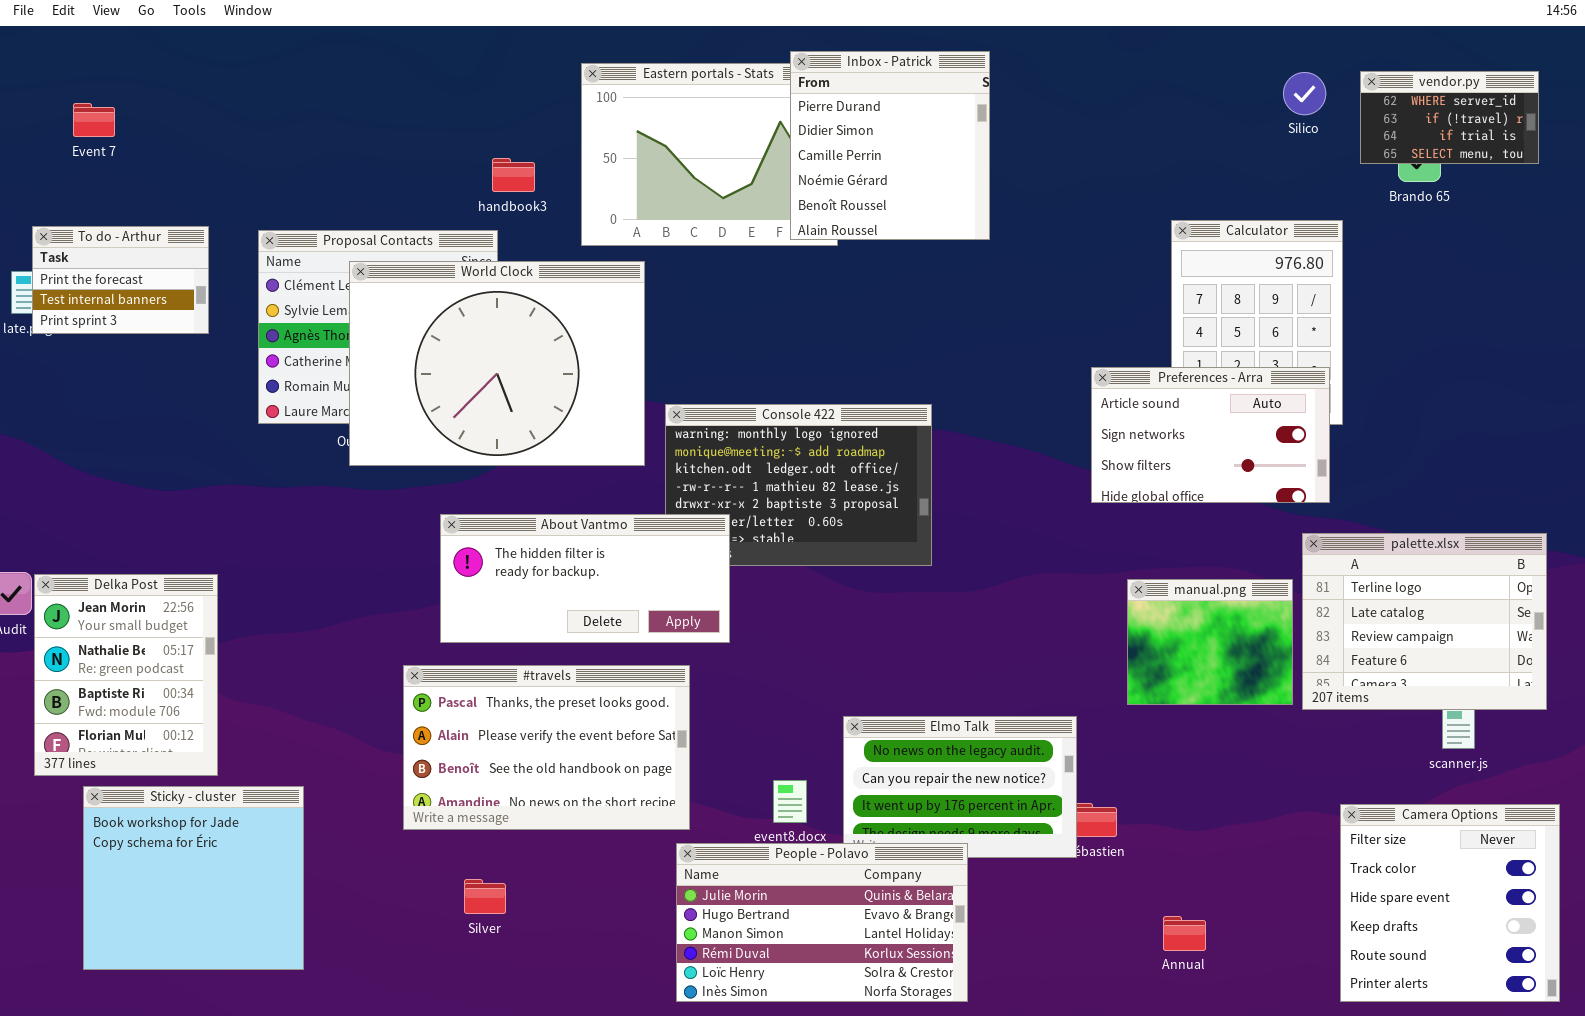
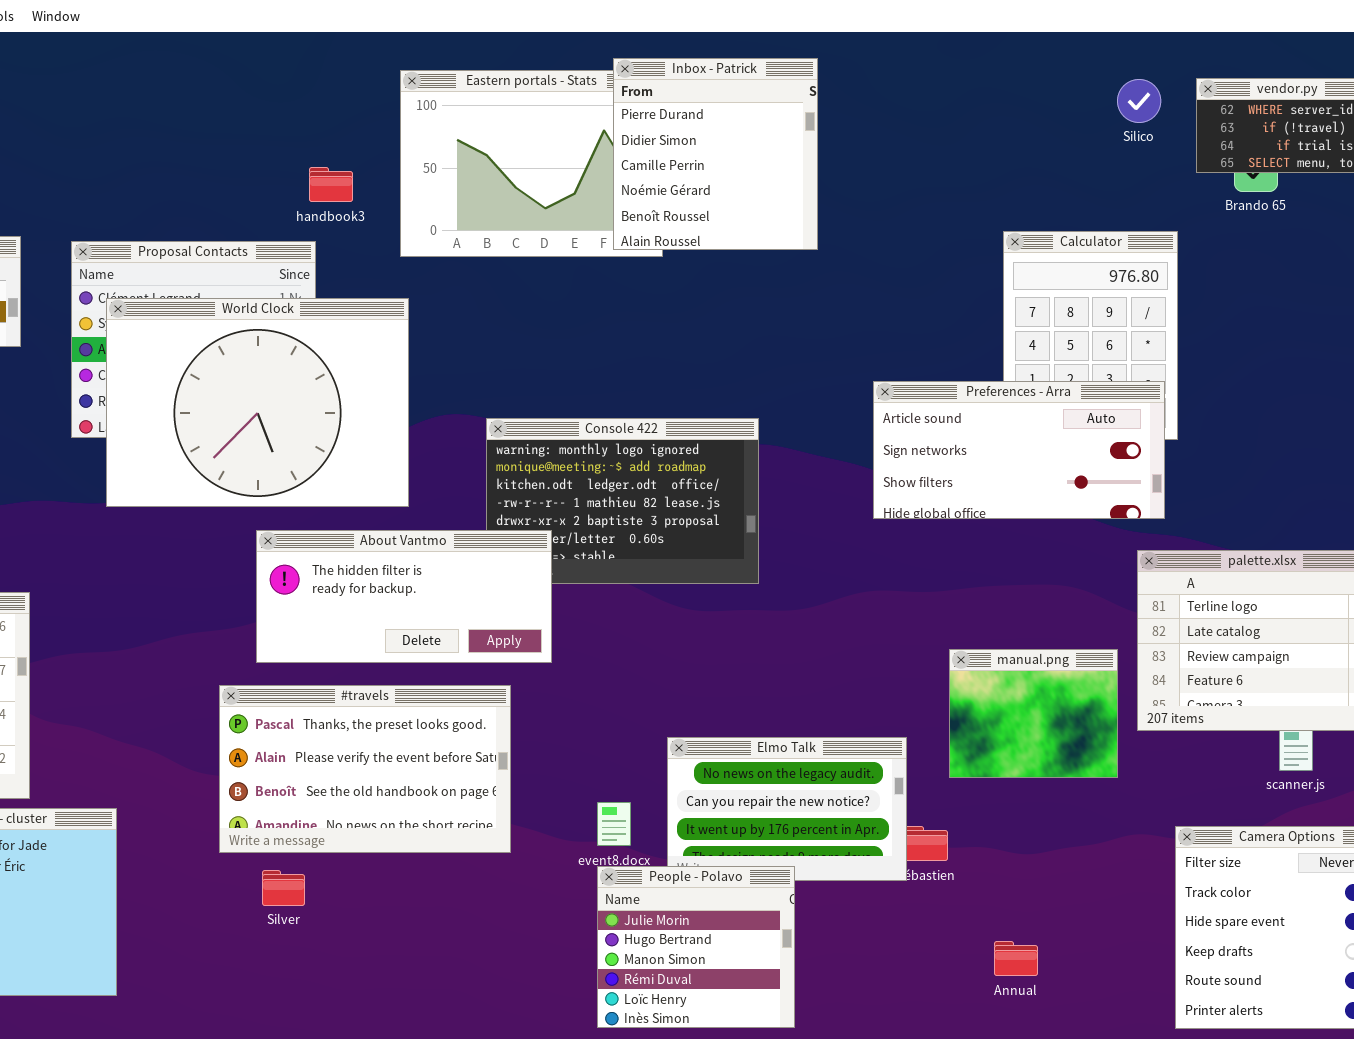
World Clock: [349,261,645,466] -> [106,298,409,507], moved
Preferences - Arra: [1091,367,1330,503] -> [873,381,1165,519], resized
manual.png: [1127,579,1293,705] -> [949,649,1118,778], moved
People - Polavo: [676,843,968,1002] -> [597,866,795,1028], resized
Silver: [464,879,506,914] -> [262,870,305,906], moved

